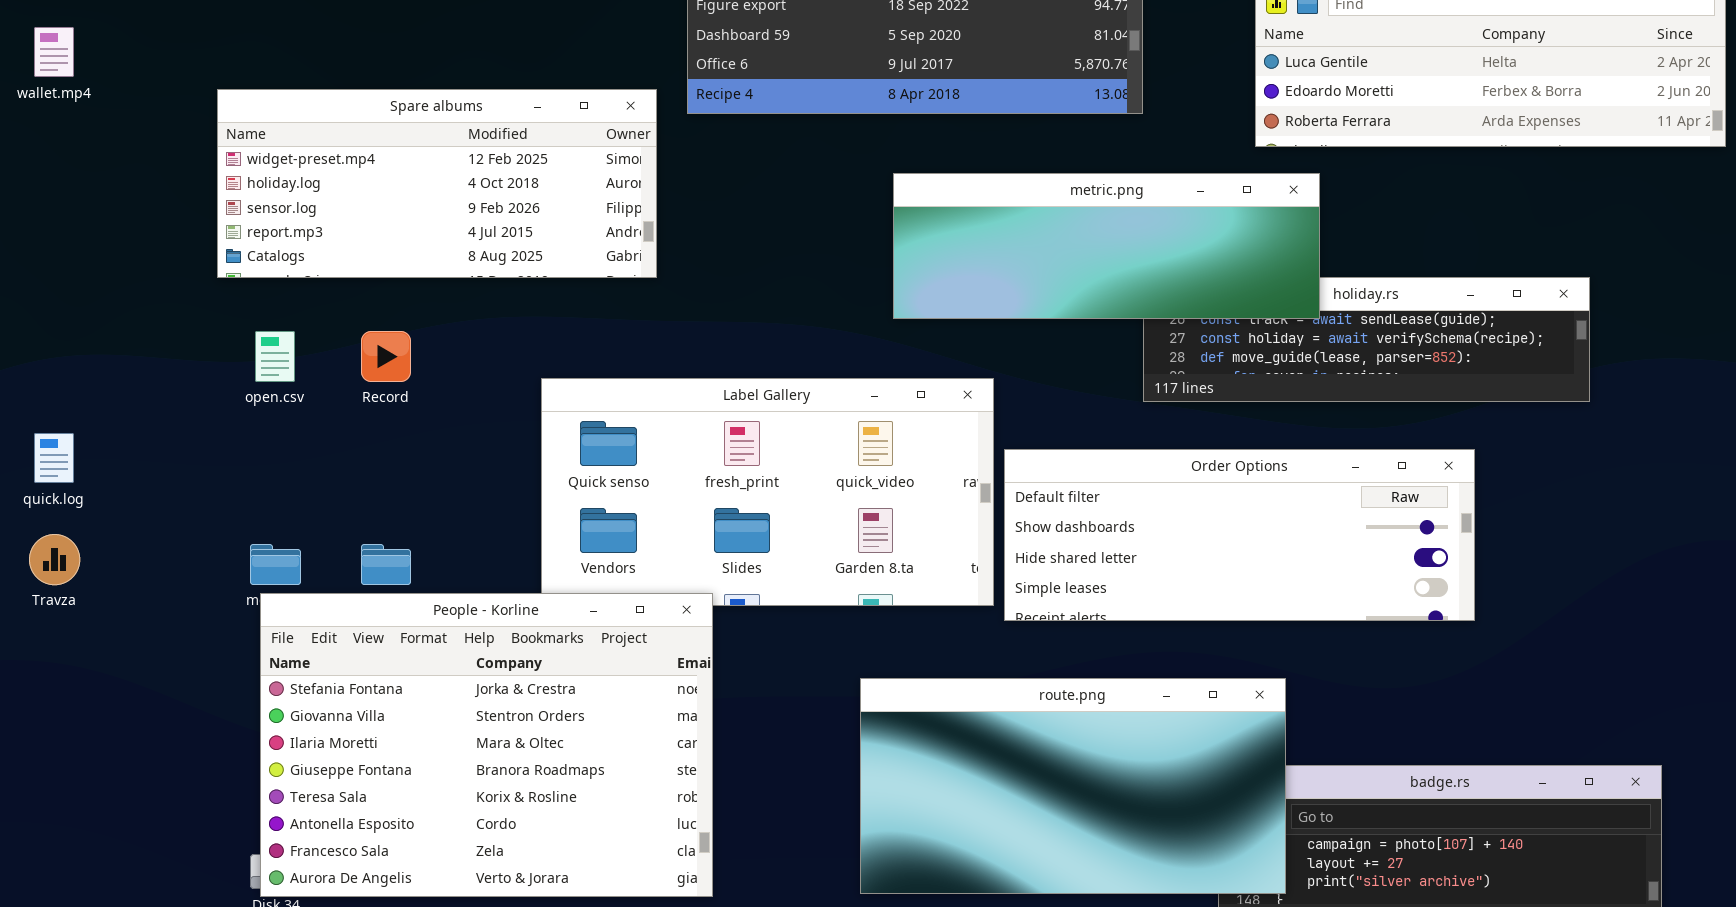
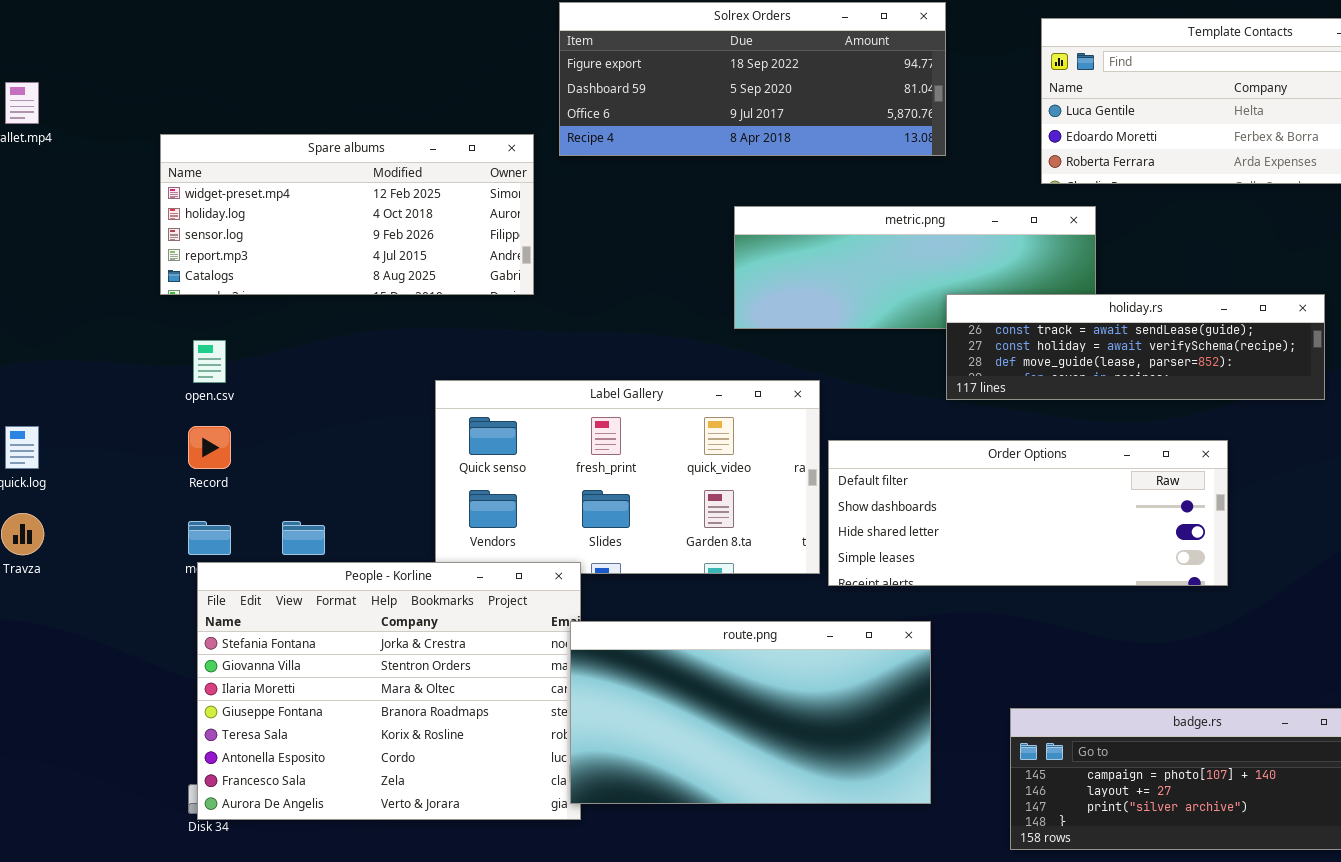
holiday.rs: [1143,277,1590,402] -> [946,294,1325,400], raised
Record: [361,331,411,382] -> [188,426,231,469], moved
route.png: [860,678,1286,894] -> [570,621,931,804], moved

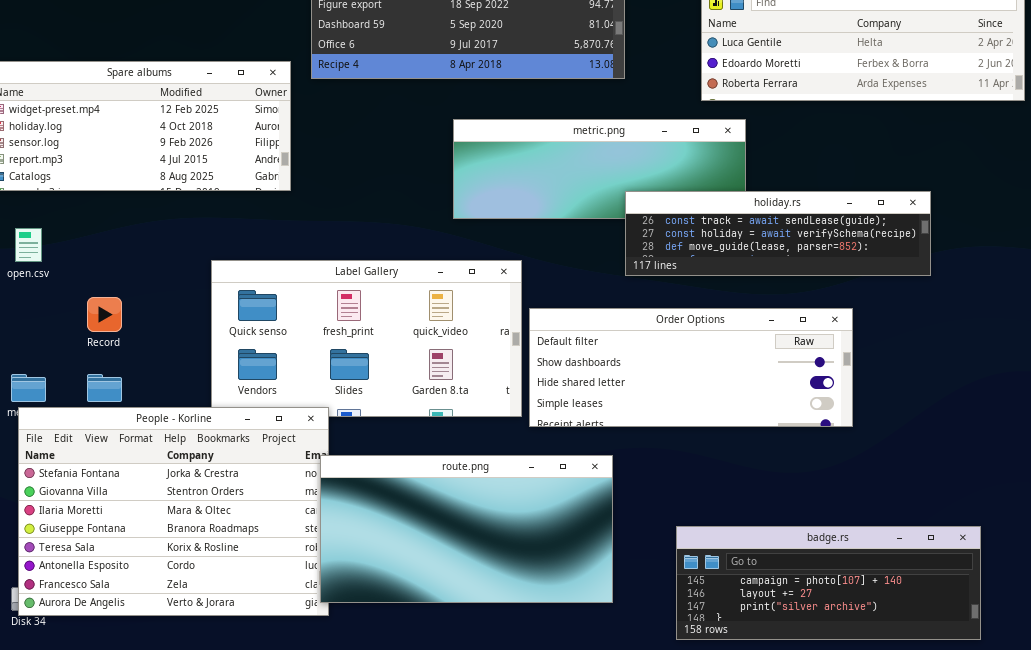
Record: [188,426,231,469] -> [87,297,122,332], moved

